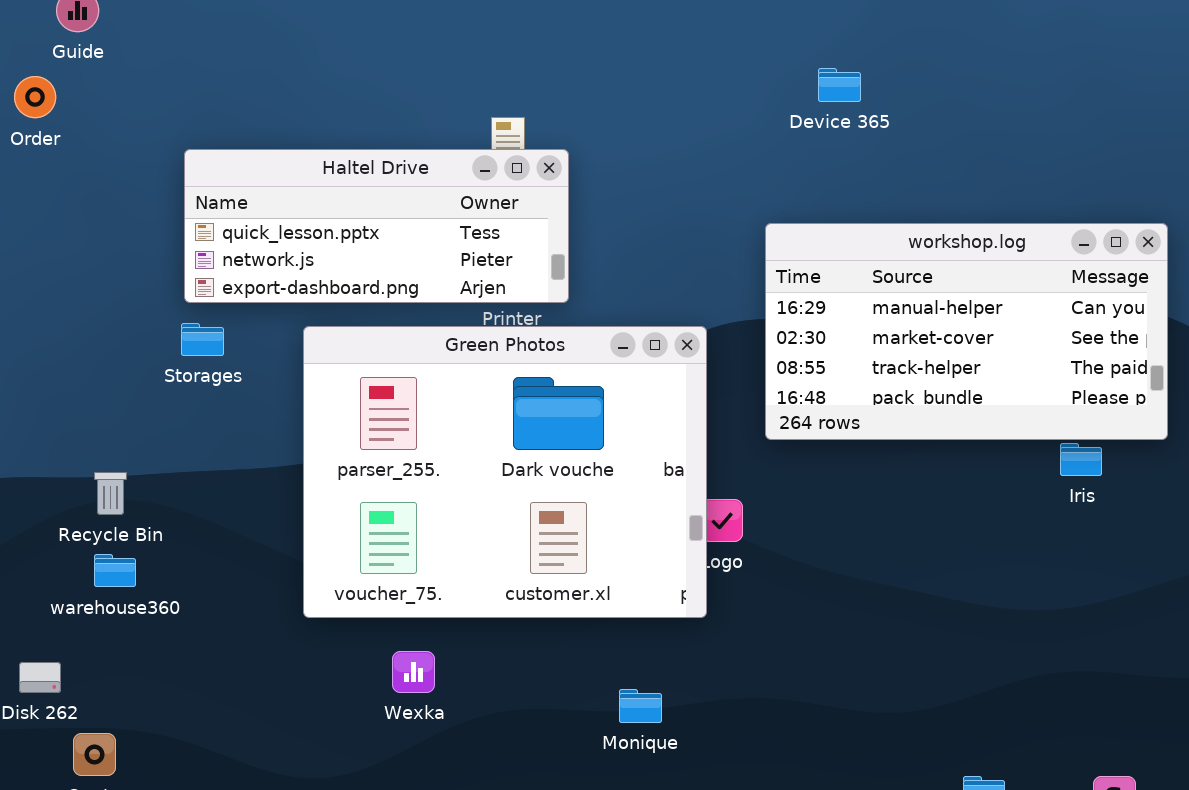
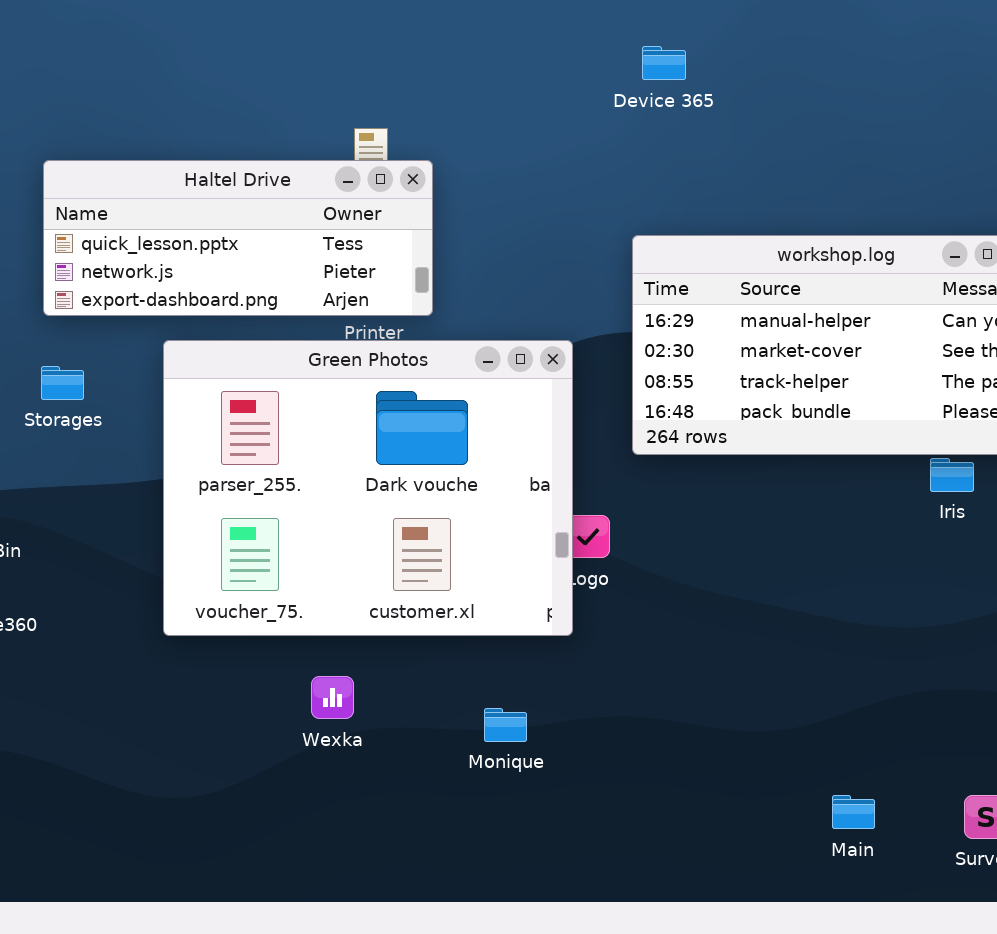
Device 365: [818,68,861,102] -> [642,46,686,80], moved
Storages: [181,323,224,356] -> [41,366,84,400], moved
Wexka: [392,651,435,693] -> [311,676,354,719], moved

